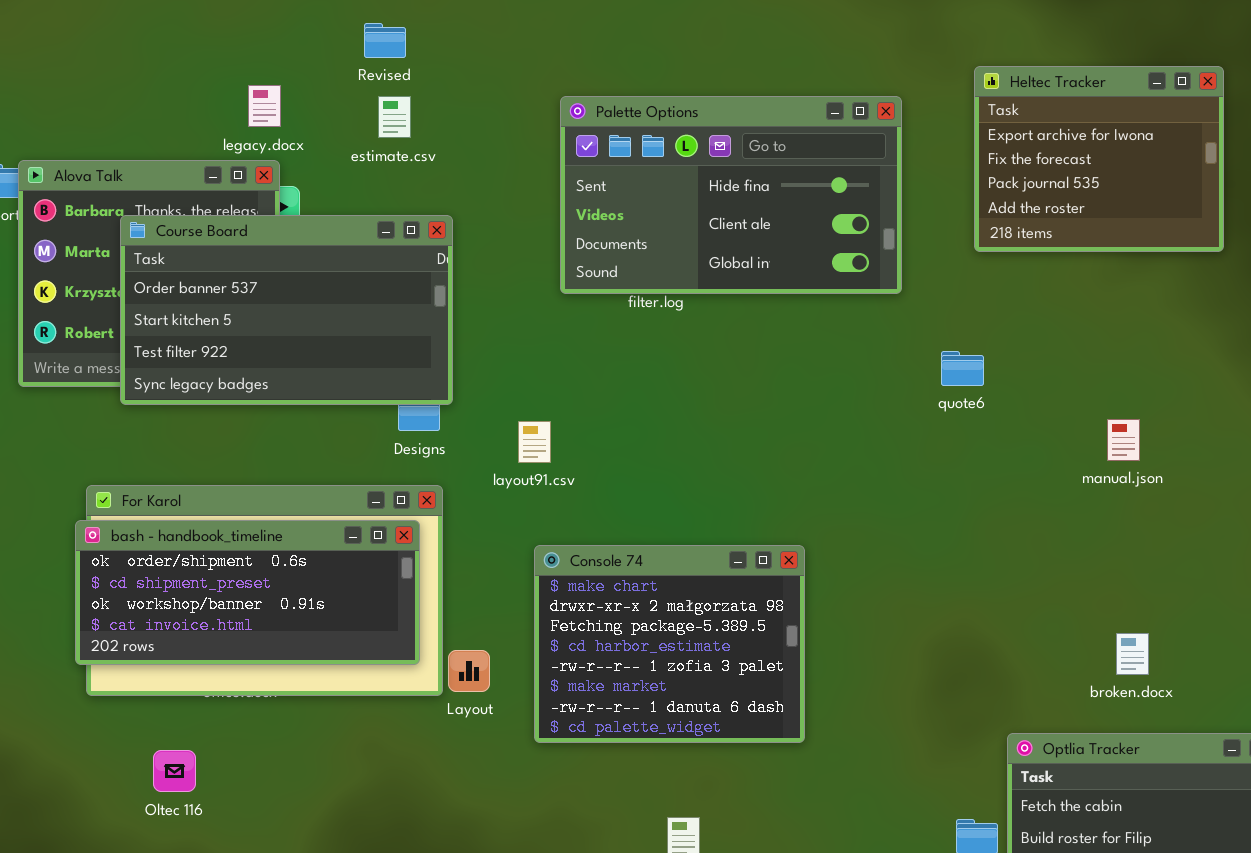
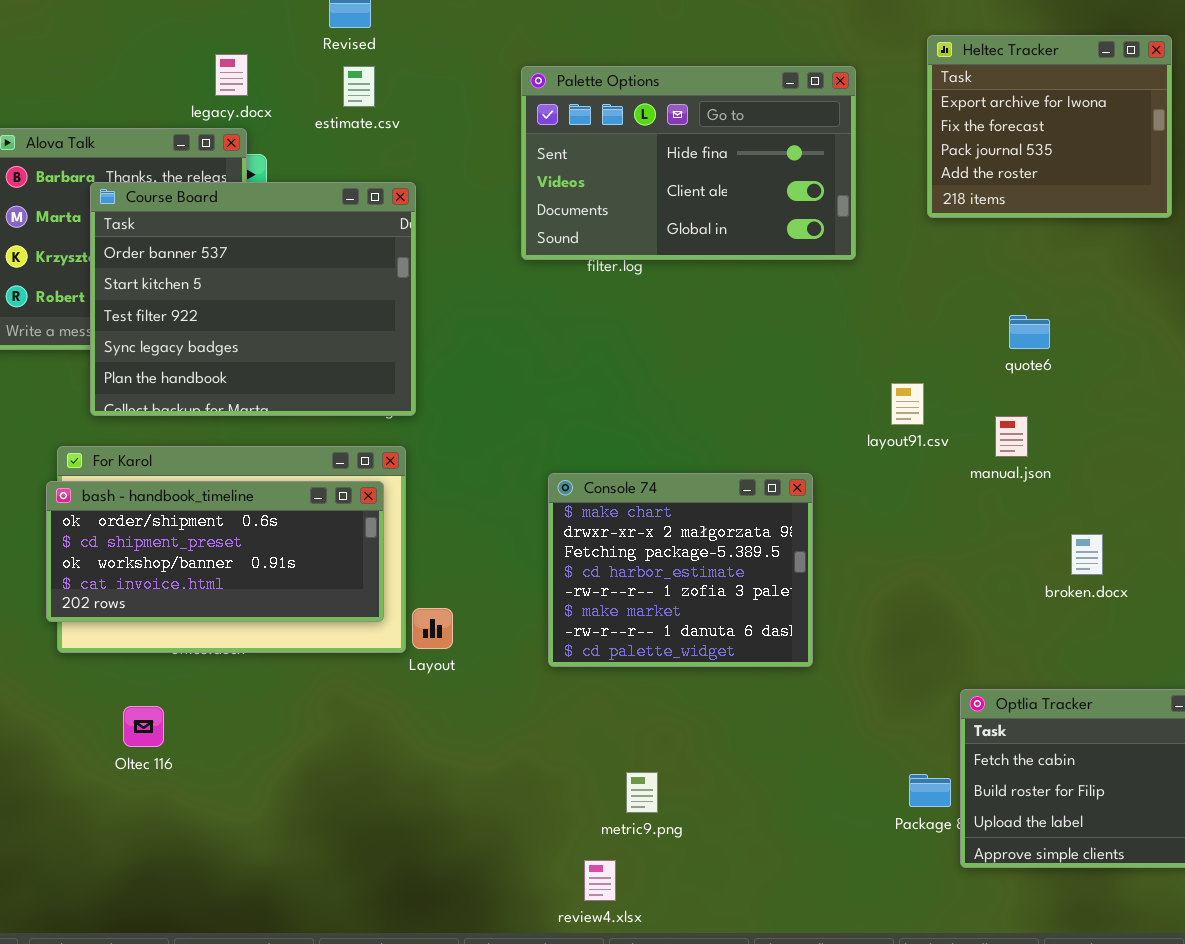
Course Board: [120,215,453,405] -> [90,182,416,416], resized
quote6: [941,351,984,386] -> [1009,315,1050,349], moved
manual.json: [1107,419,1140,461] -> [995,416,1028,457], moved
layout91.csv: [518,421,551,463] -> [891,383,924,425], moved
Console 74: [534,545,805,743] -> [548,473,813,667], moved
broken.docx: [1116,633,1149,675] -> [1071,534,1103,575], moved

